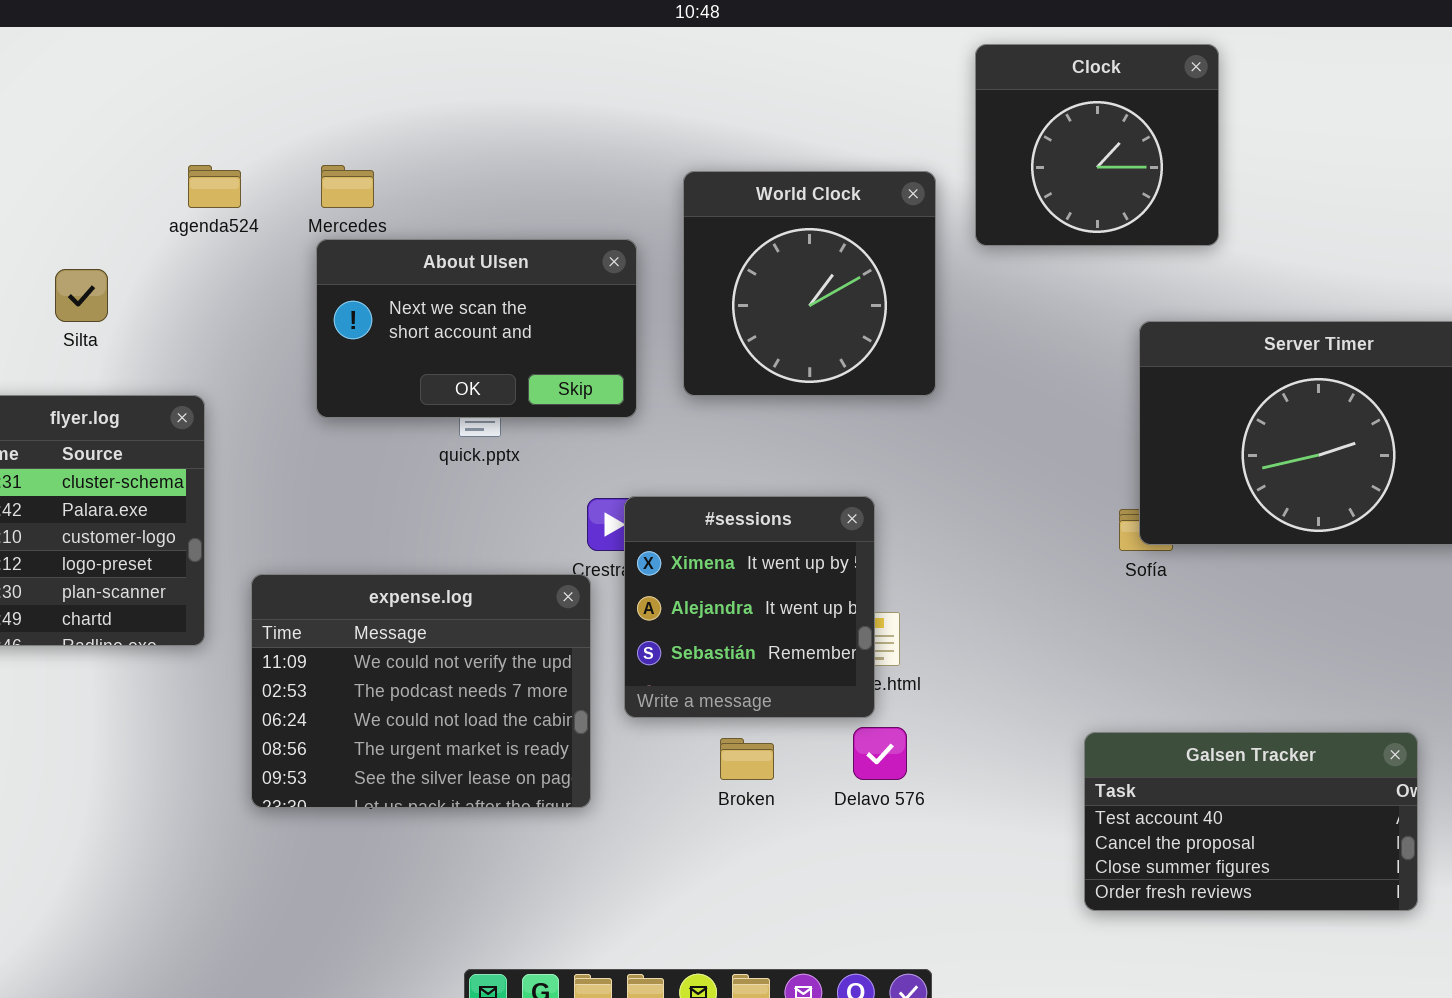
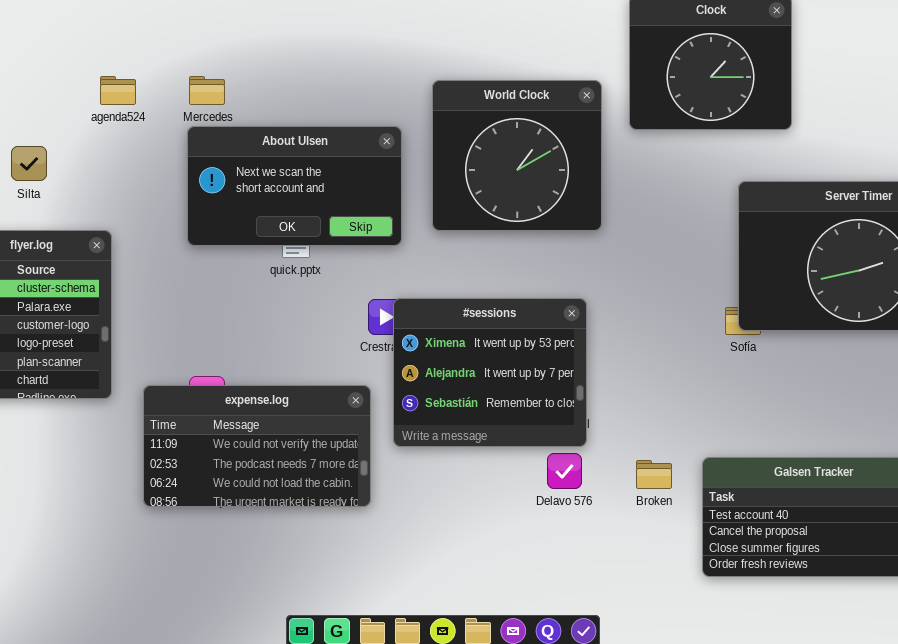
#sessions: [624,496,875,718] -> [393,298,587,447], resized
expense.log: [251,574,591,808] -> [143,385,371,507], resized
Broken: [720,738,774,780] -> [636,460,672,489], moved

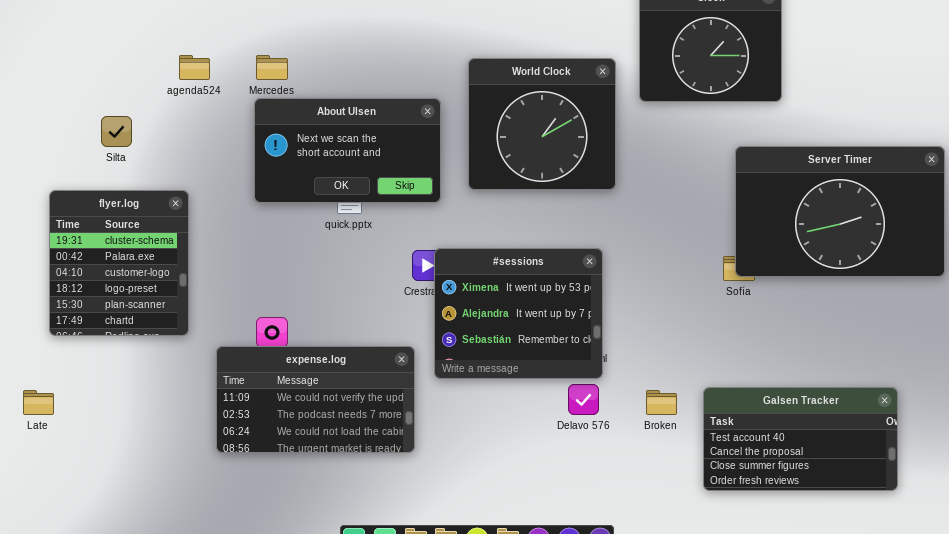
expense.log: [143,385,371,507] -> [216,346,415,453], moved

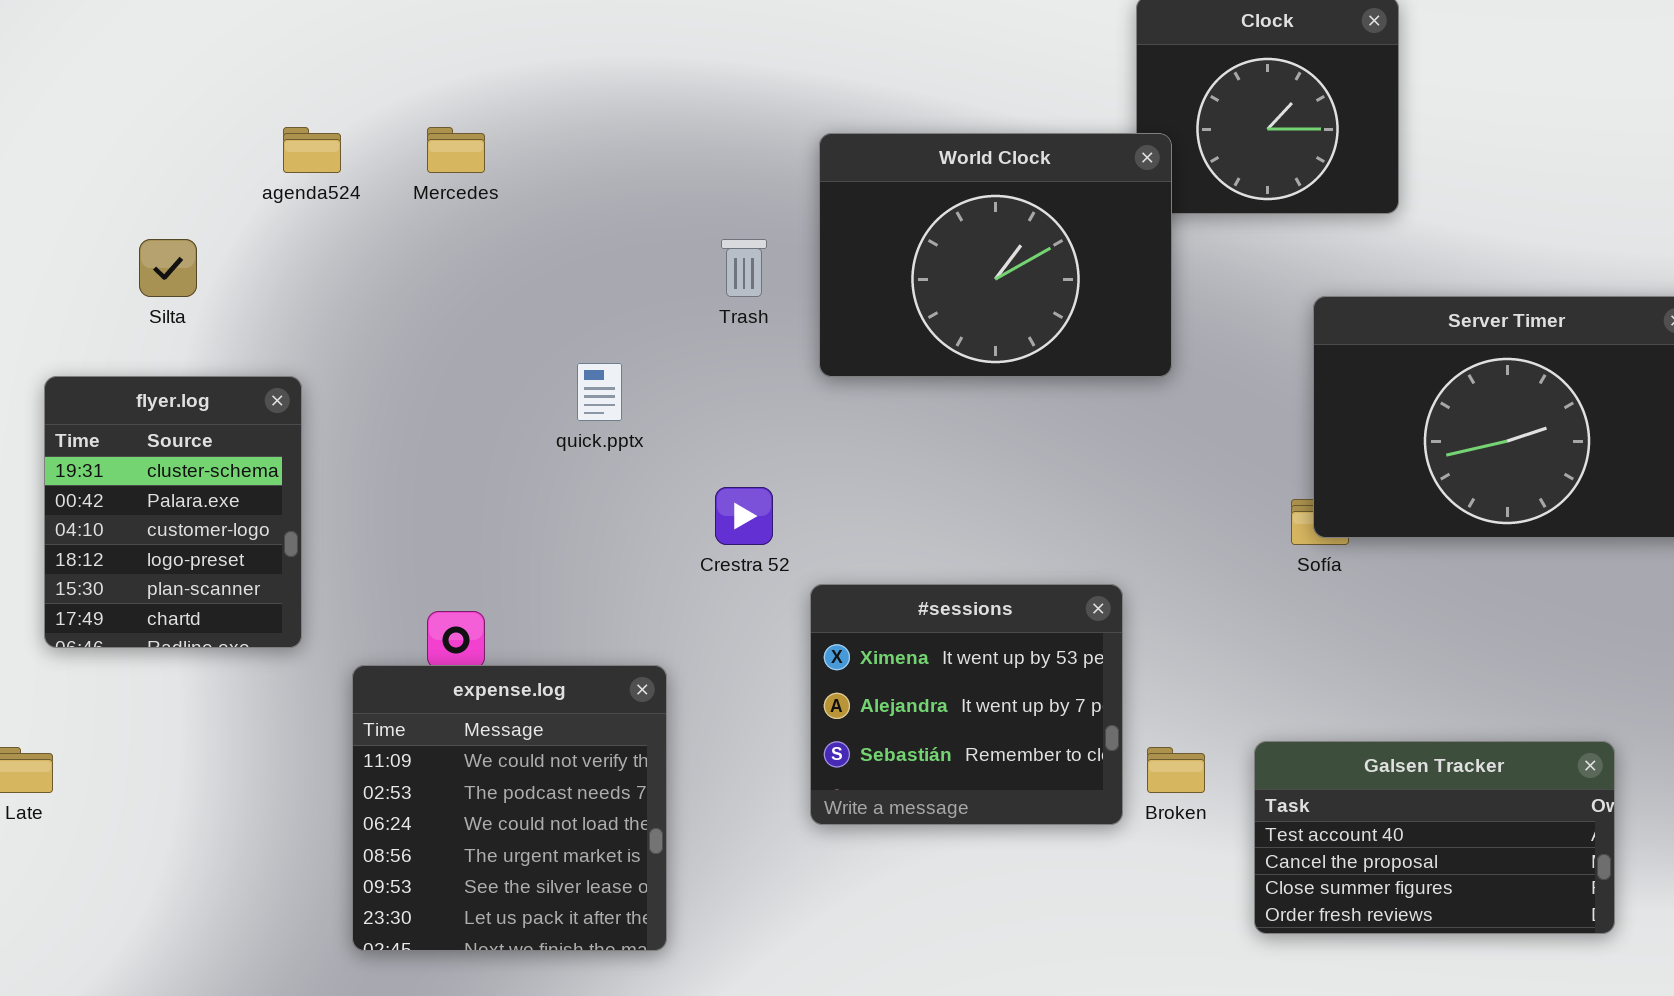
World Clock: [468,58,616,190] -> [819,133,1172,377], resized
About Ulsen: [254,98,441,203] -> none, closed
#sessions: [434,248,603,379] -> [810,584,1123,825], moved
expense.log: [216,346,415,453] -> [352,665,667,951], resized

